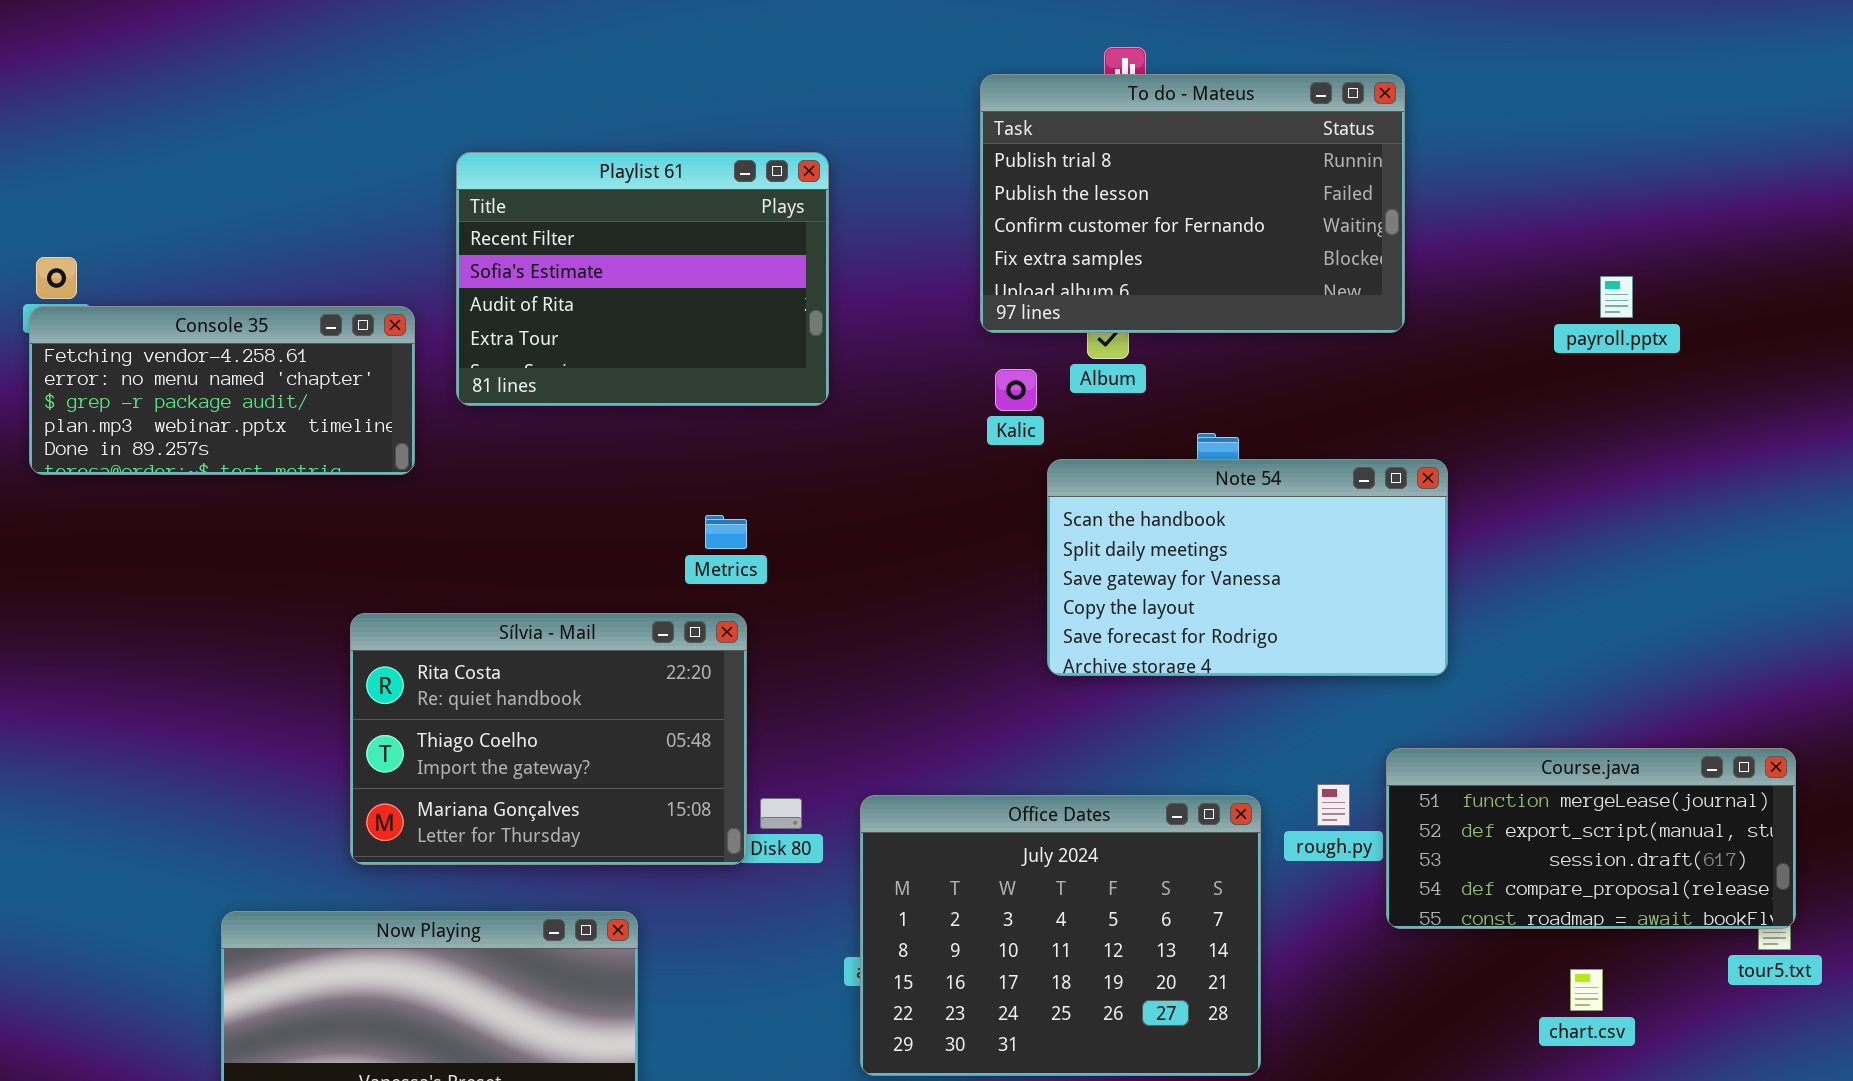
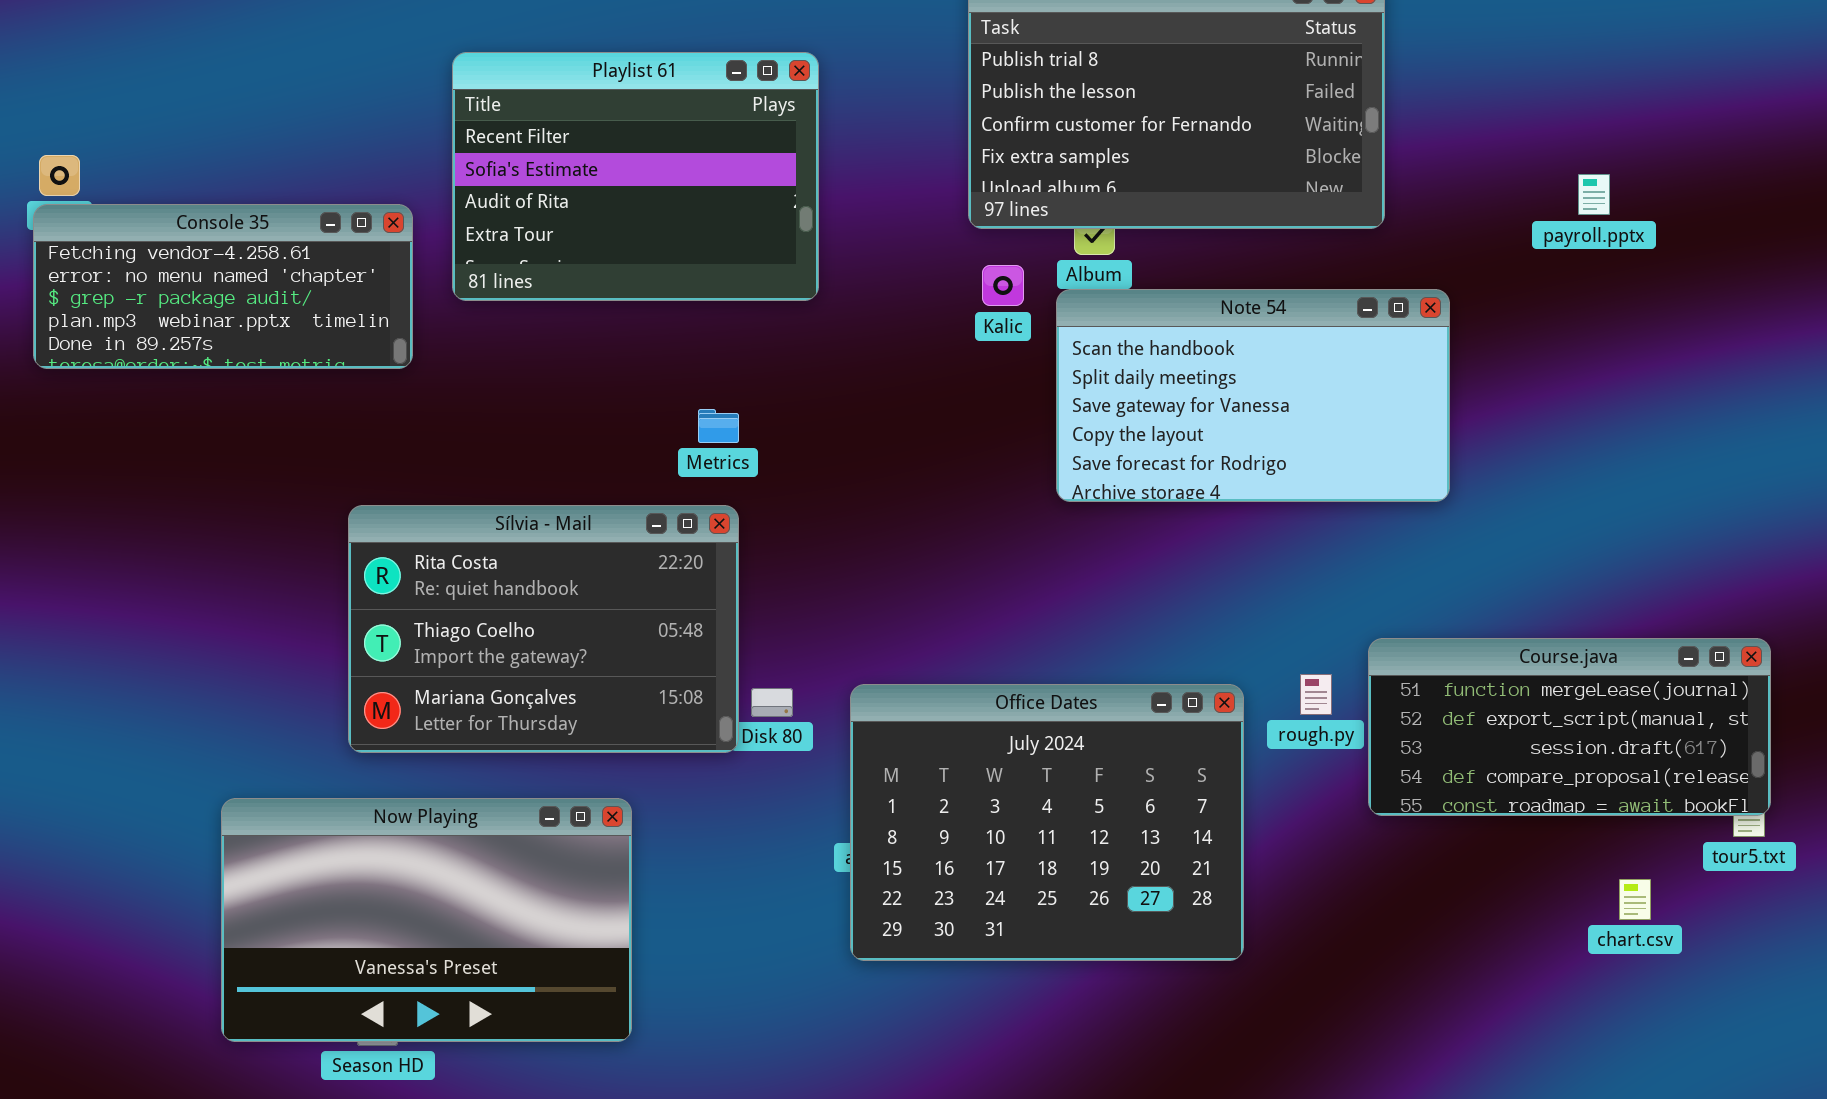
Note 54: [1047,459,1448,676] -> [1056,289,1450,502], moved
chart.csv: [1570,969,1603,1011] -> [1619,879,1651,920], moved

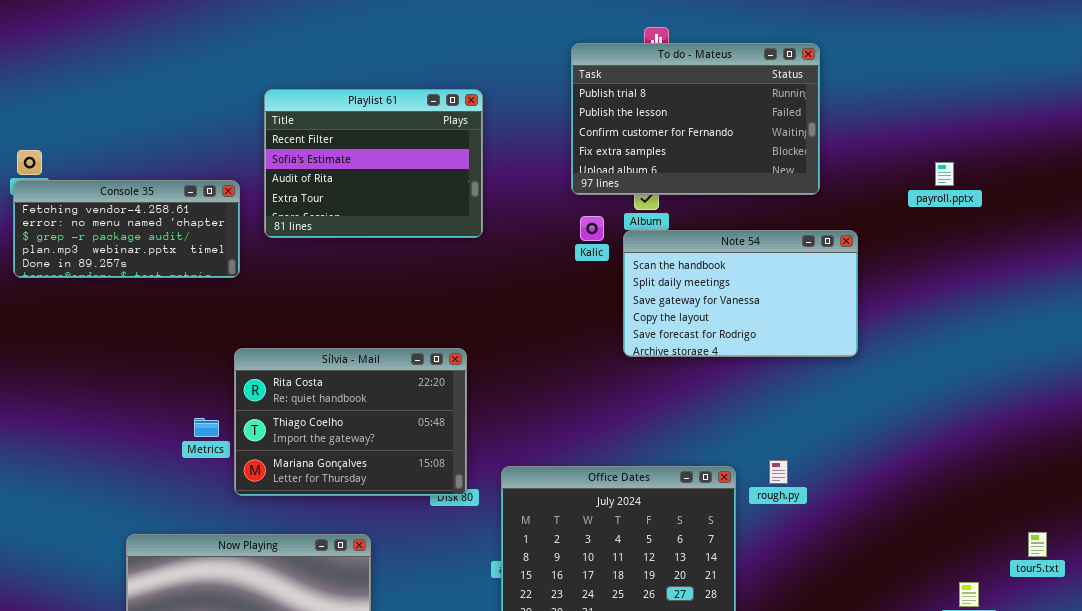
Metrics: [698,409,739,443] -> [194,418,219,437], moved
Sílvia - Mail: [348,505,739,753] -> [234,348,467,496], moved
Course.java: [1368,638,1771,816] -> none, closed

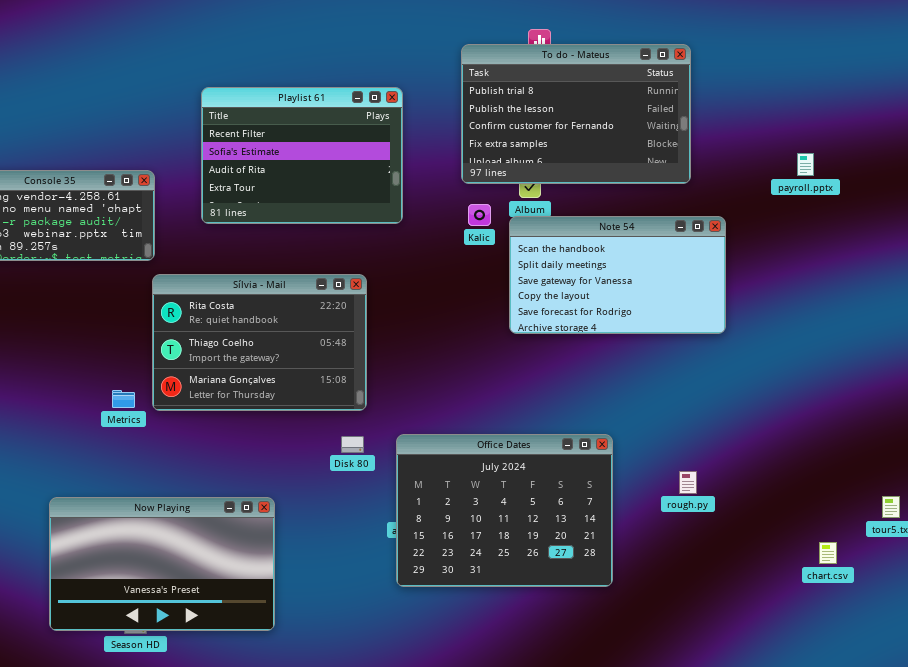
Playlist 61: [264,89,483,238] -> [201,87,403,224], moved
Sílvia - Mail: [234,348,467,496] -> [152,274,367,411], moved
rough.py: [769,460,788,484] -> [679,471,697,494], moved

